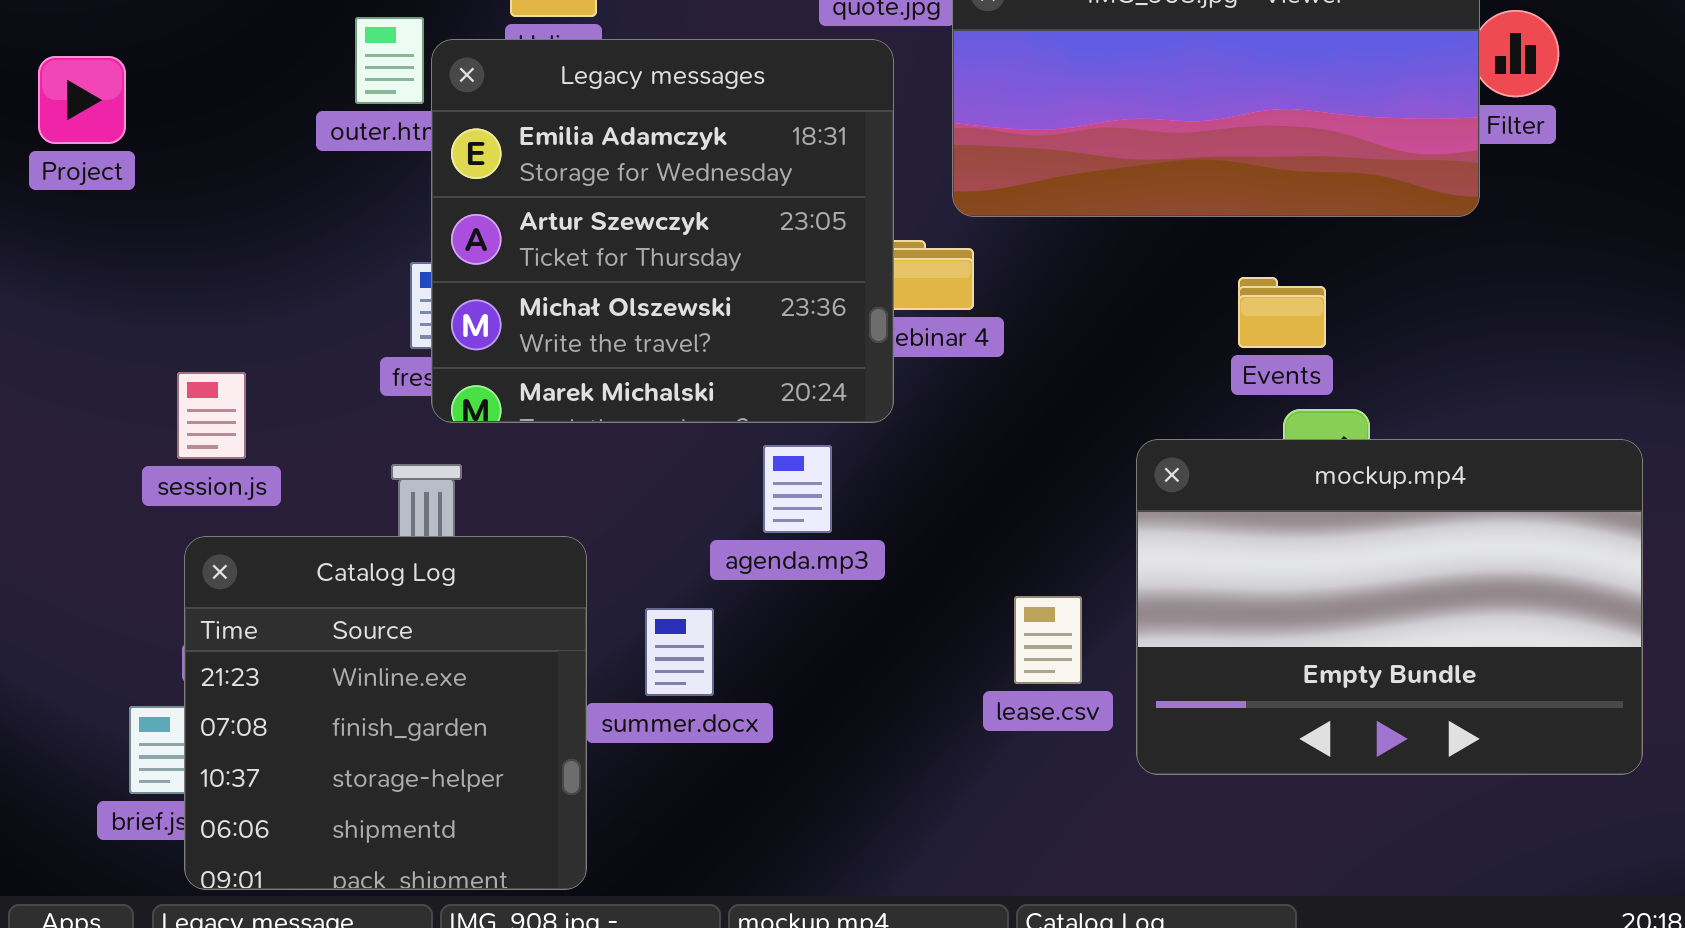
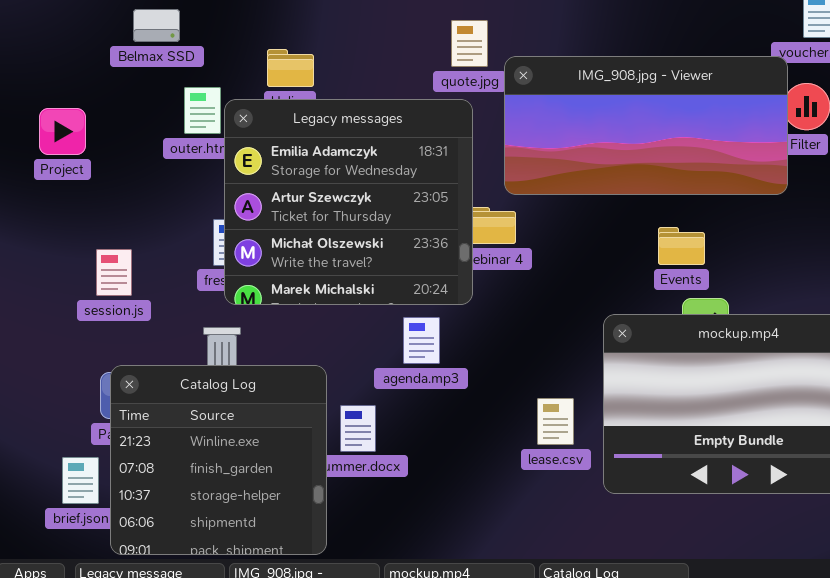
Project: [38,56,126,144] -> [39,108,86,155], moved
session.js: [177,372,246,459] -> [96,249,132,296], moved
Catalog Log: [184,536,587,890] -> [110,365,327,555], moved

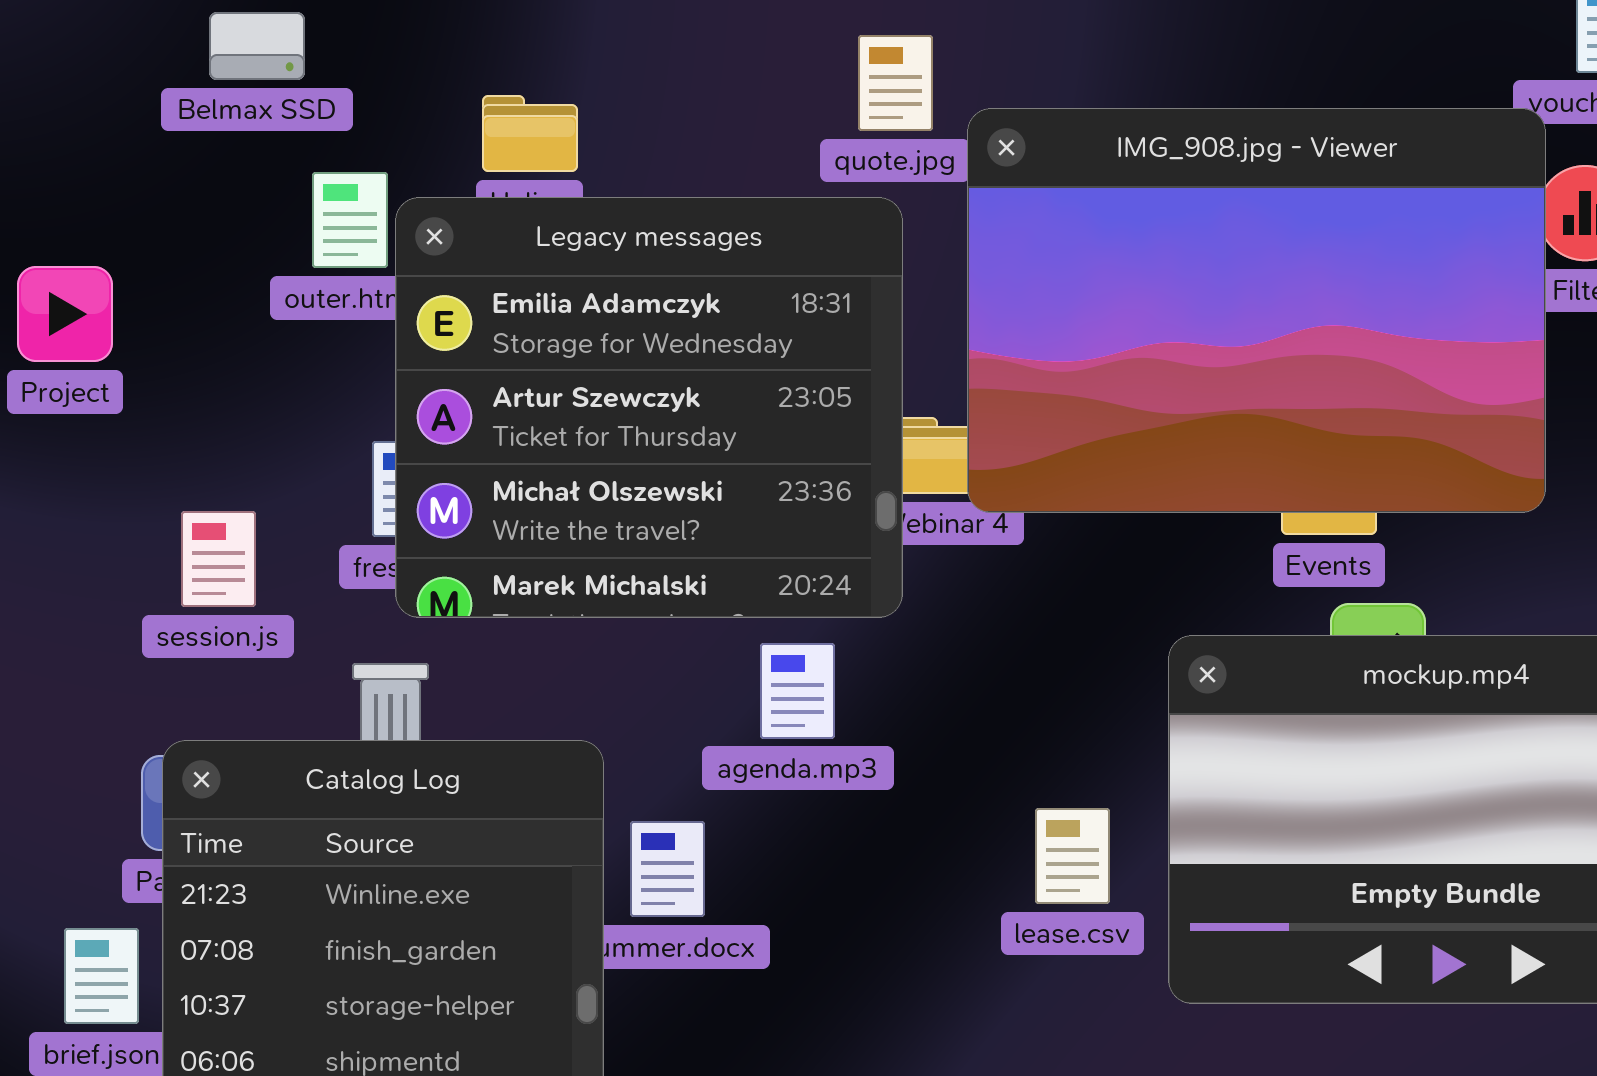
IMG_908.jpg - Viewer: [504,56,788,195] -> [967,108,1546,513], resized
Project: [39,108,86,155] -> [17,266,113,362], moved
session.js: [96,249,132,296] -> [181,511,256,607], moved

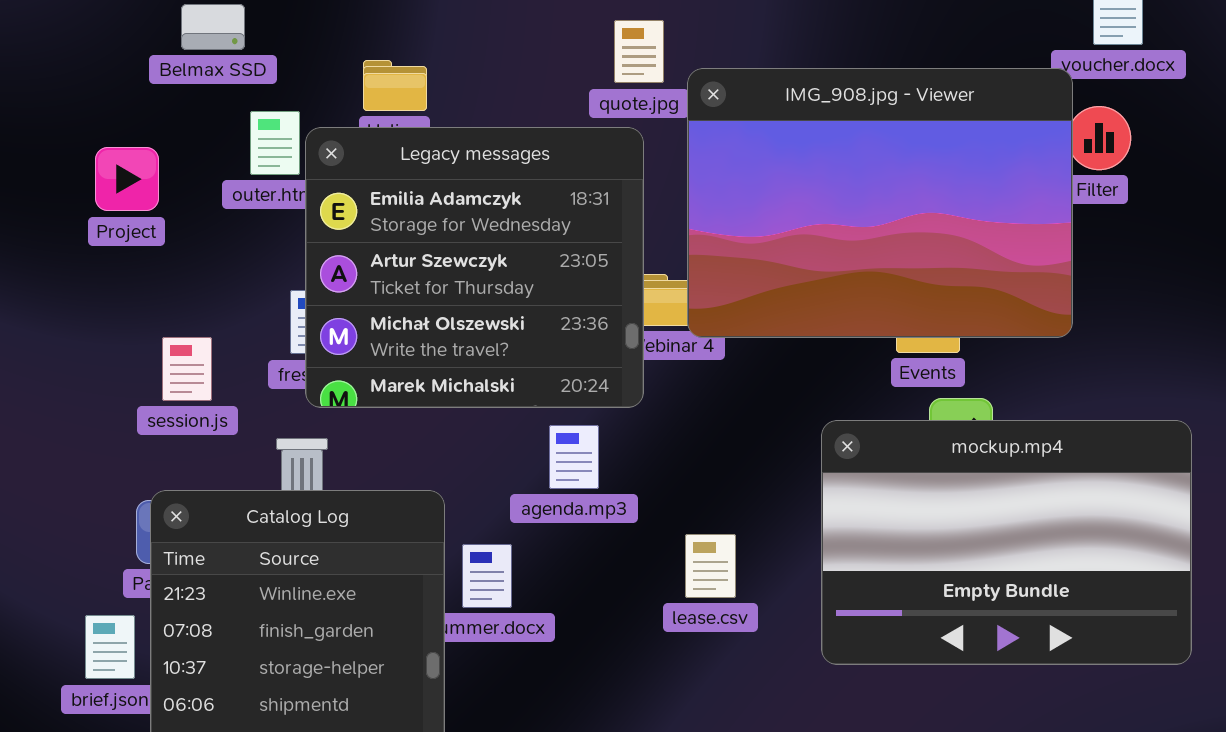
Project: [17,266,113,362] -> [95,147,159,211], moved
lease.csv: [1035,808,1110,904] -> [685,534,736,598], moved

